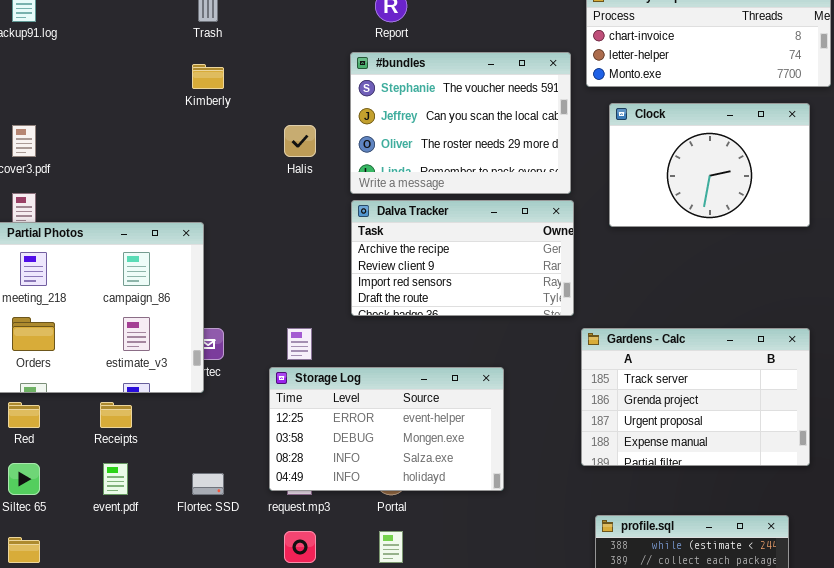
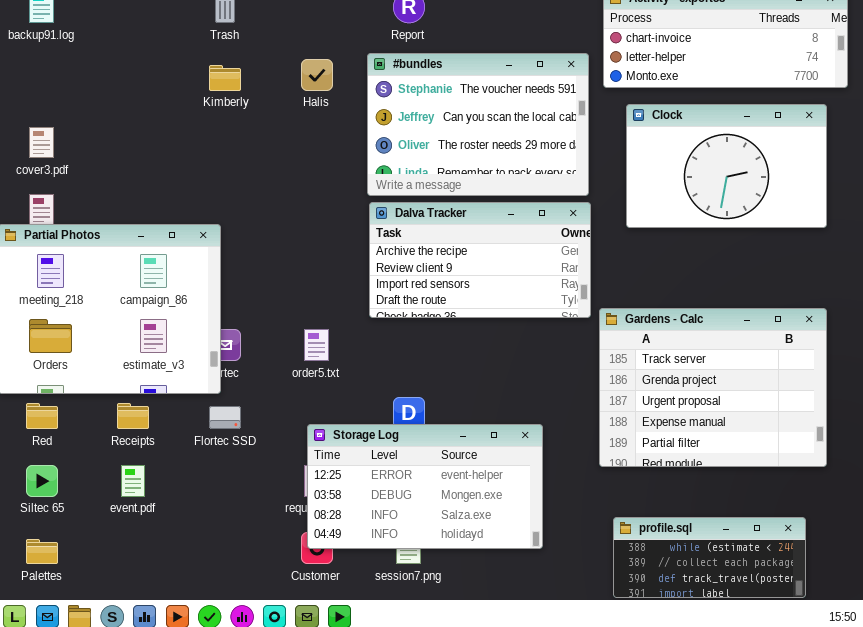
Halis: [284,125,316,157] -> [301,59,333,91], moved
Gardens - Calc: [581,328,810,466] -> [599,308,827,467], resized
Storage Log: [269,367,504,491] -> [307,424,543,549], moved
Flortec SSD: [192,473,224,495] -> [209,406,241,429], moved

